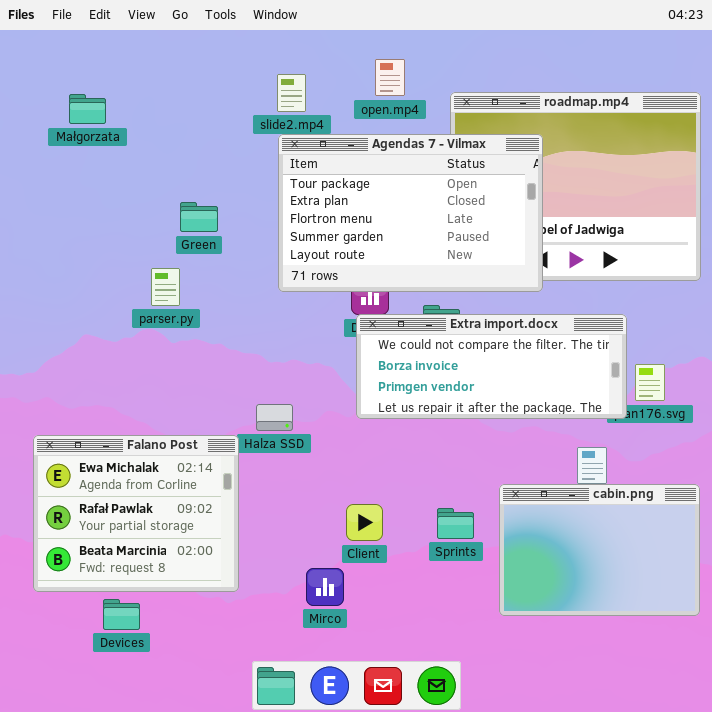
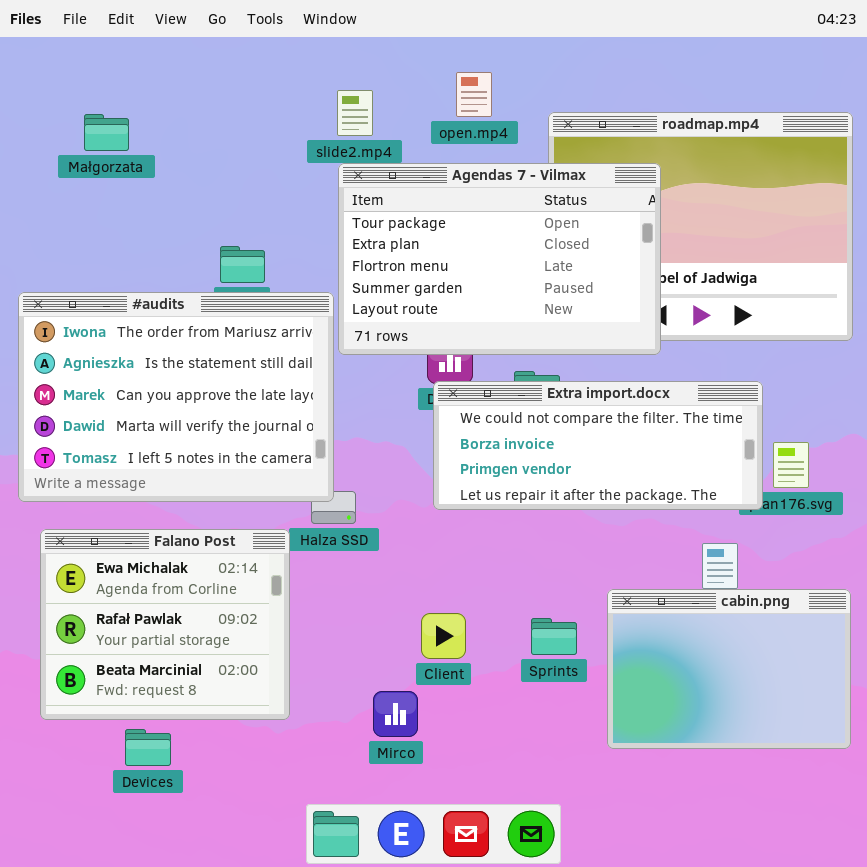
#audits: none -> [18,292,334,502], opened

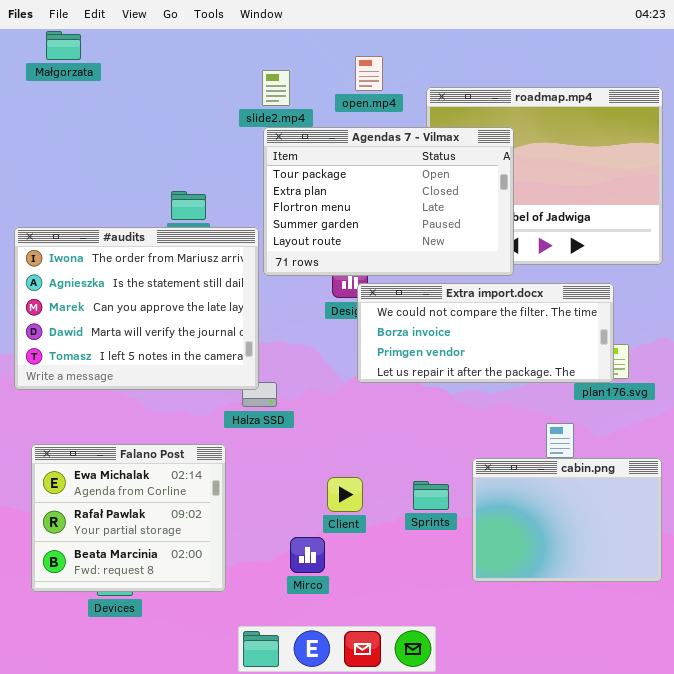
Małgorzata: [84,114,129,151] -> [46,31,81,60], moved
Extra import.docx: [433,381,763,510] -> [357,283,614,383], moved
Falano Post: [40,529,290,720] -> [31,444,226,592], moved

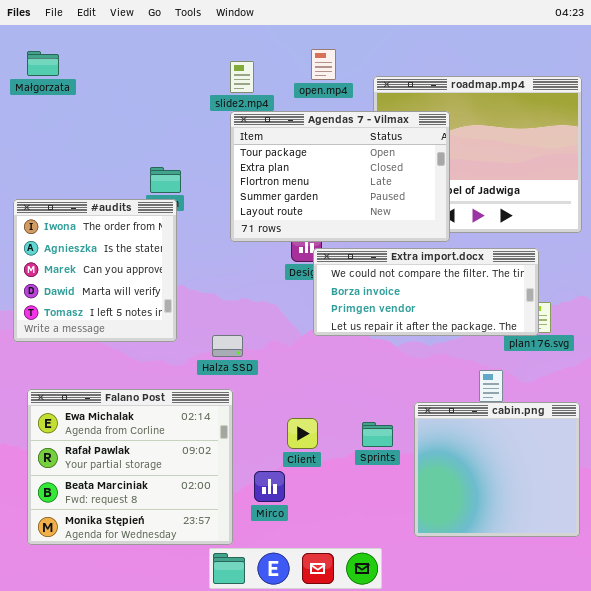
Małgorzata: [46,31,81,60] -> [27,51,59,76], moved
#audits: [14,227,259,390] -> [13,199,177,342], resized
Falano Post: [31,444,226,592] -> [27,389,233,545], resized
cabin.png: [472,458,662,582] -> [414,402,580,537], resized

